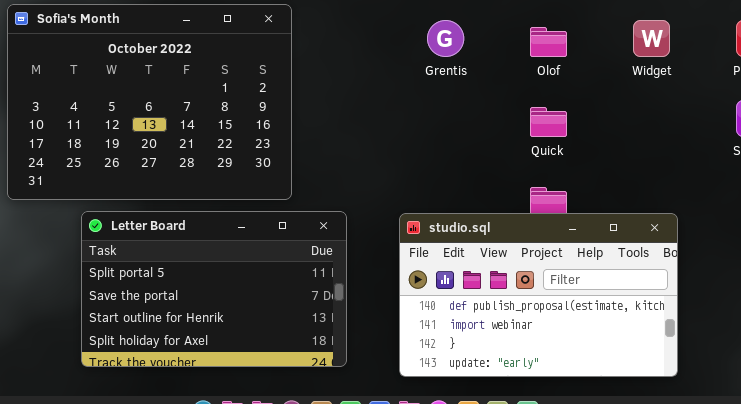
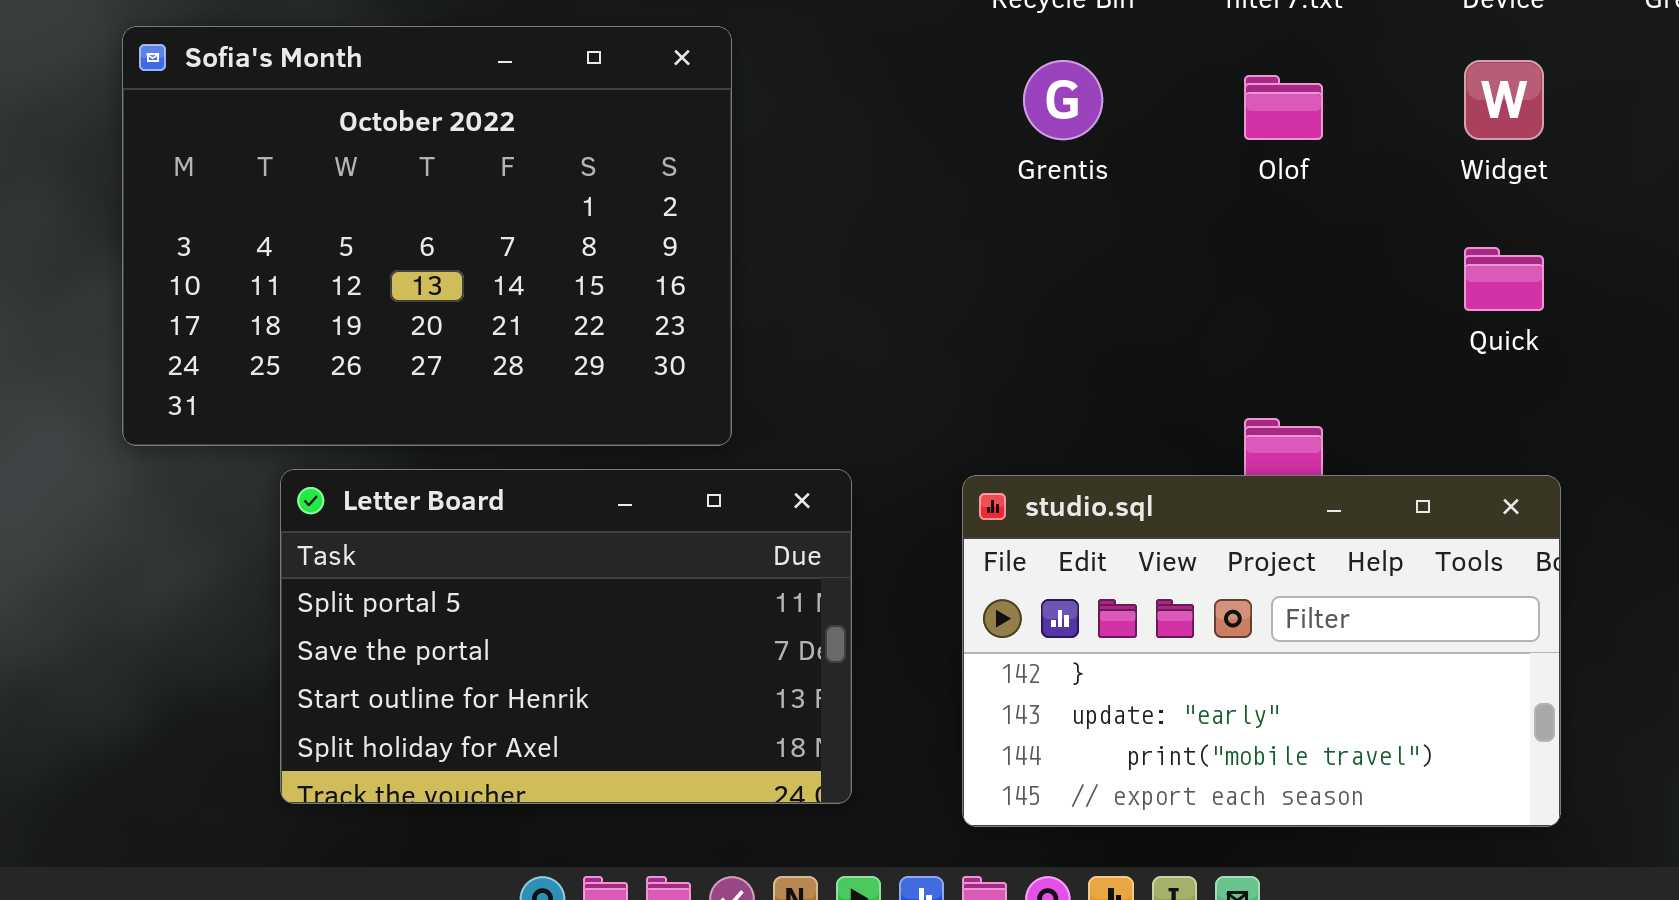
Quick: [530,107,567,137] -> [1464,247,1544,311], moved
studio.sql: [399,213,678,377] -> [962,475,1561,827], scrolled down 2 rows

